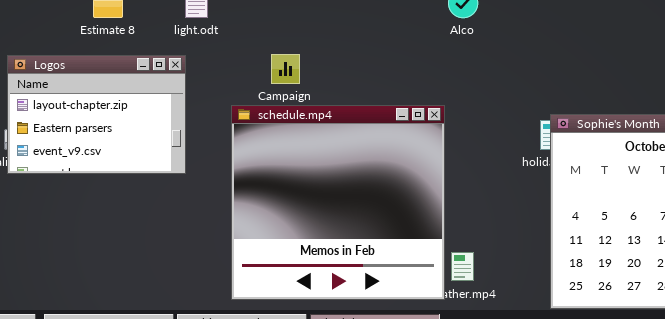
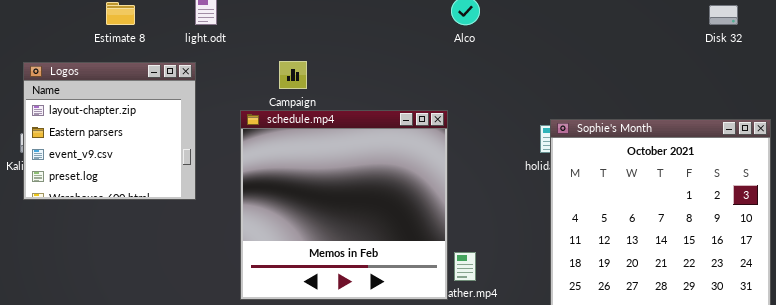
Logos: [7,55,186,174] -> [23,62,196,200], resized

